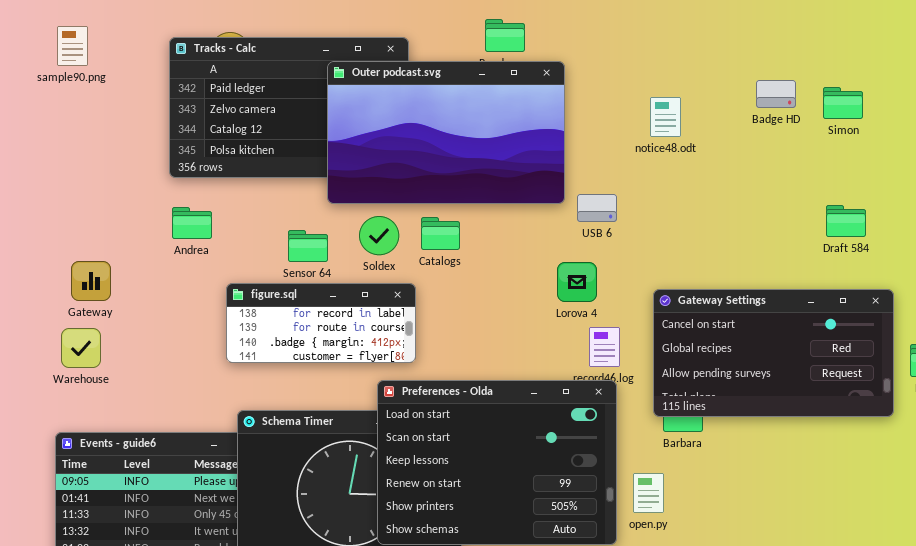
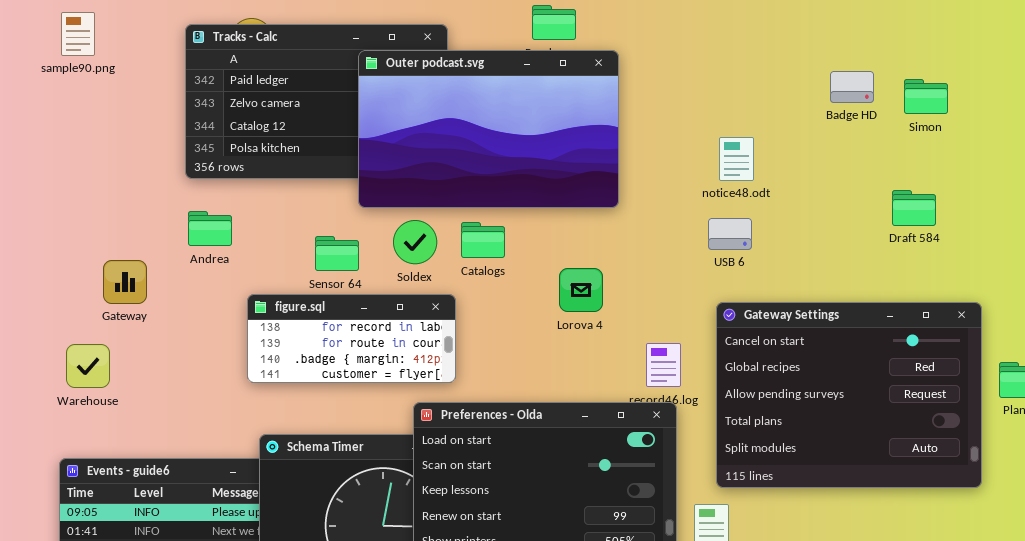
notice48.odt: [650,97,681,137] -> [719,137,754,181], moved
USB 6: [577,194,617,222] -> [708,218,752,250], moved
Draft 584: [826,205,866,237] -> [892,190,936,226], moved
Gateway: [71,261,111,301] -> [103,260,147,304], moved
Lorova 4: [557,262,597,302] -> [559,268,603,312], moved
Gateway Settings: [653,289,894,417] -> [716,302,982,488], resized

